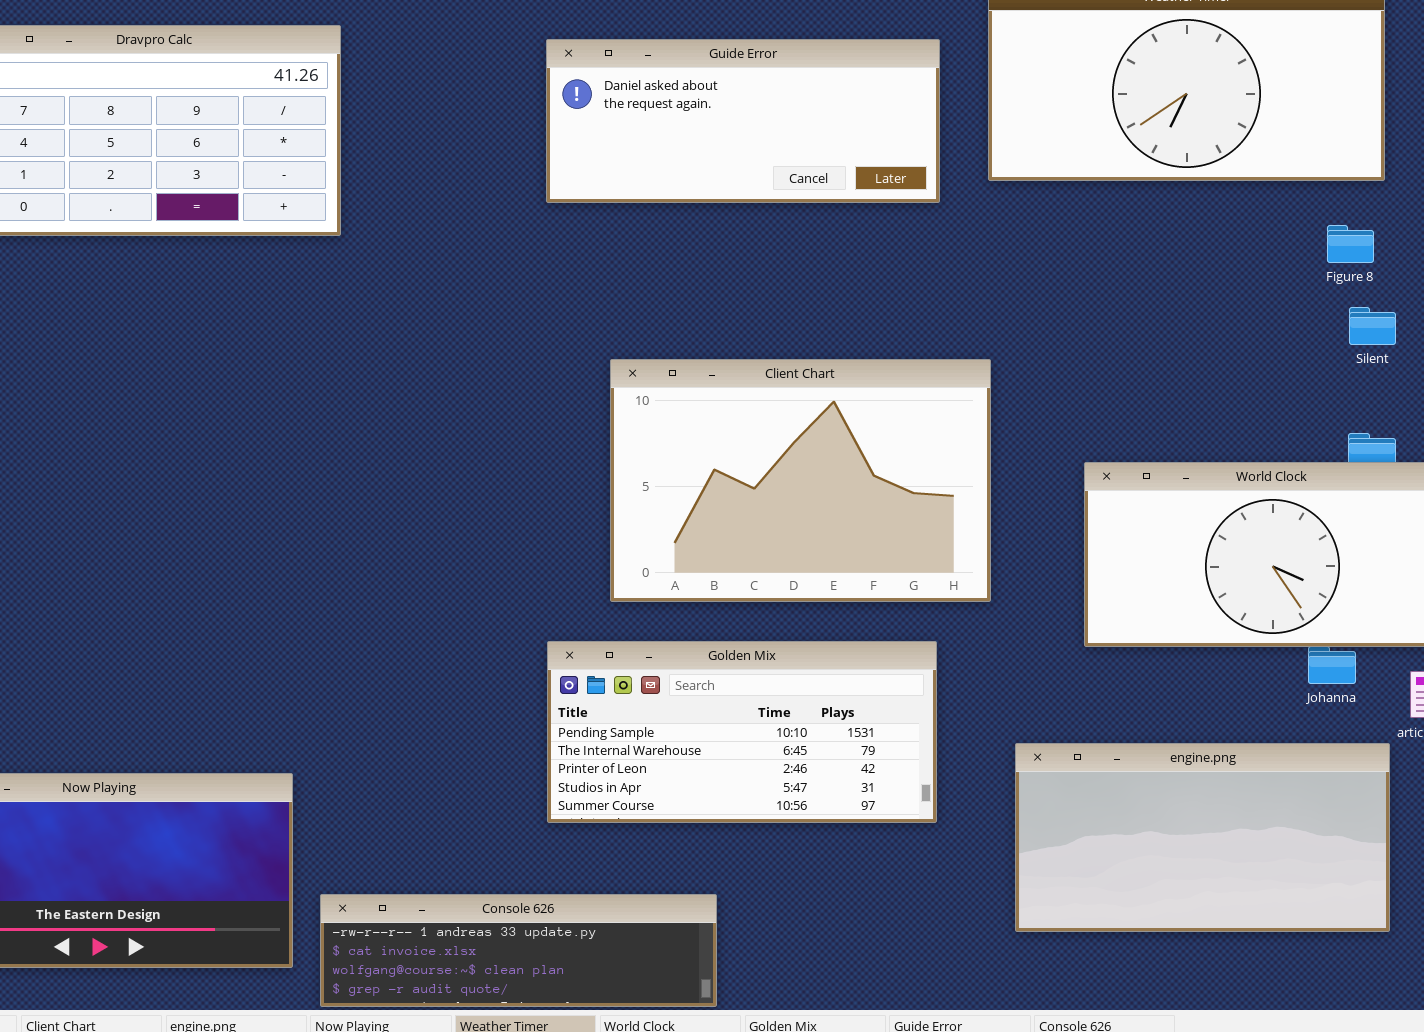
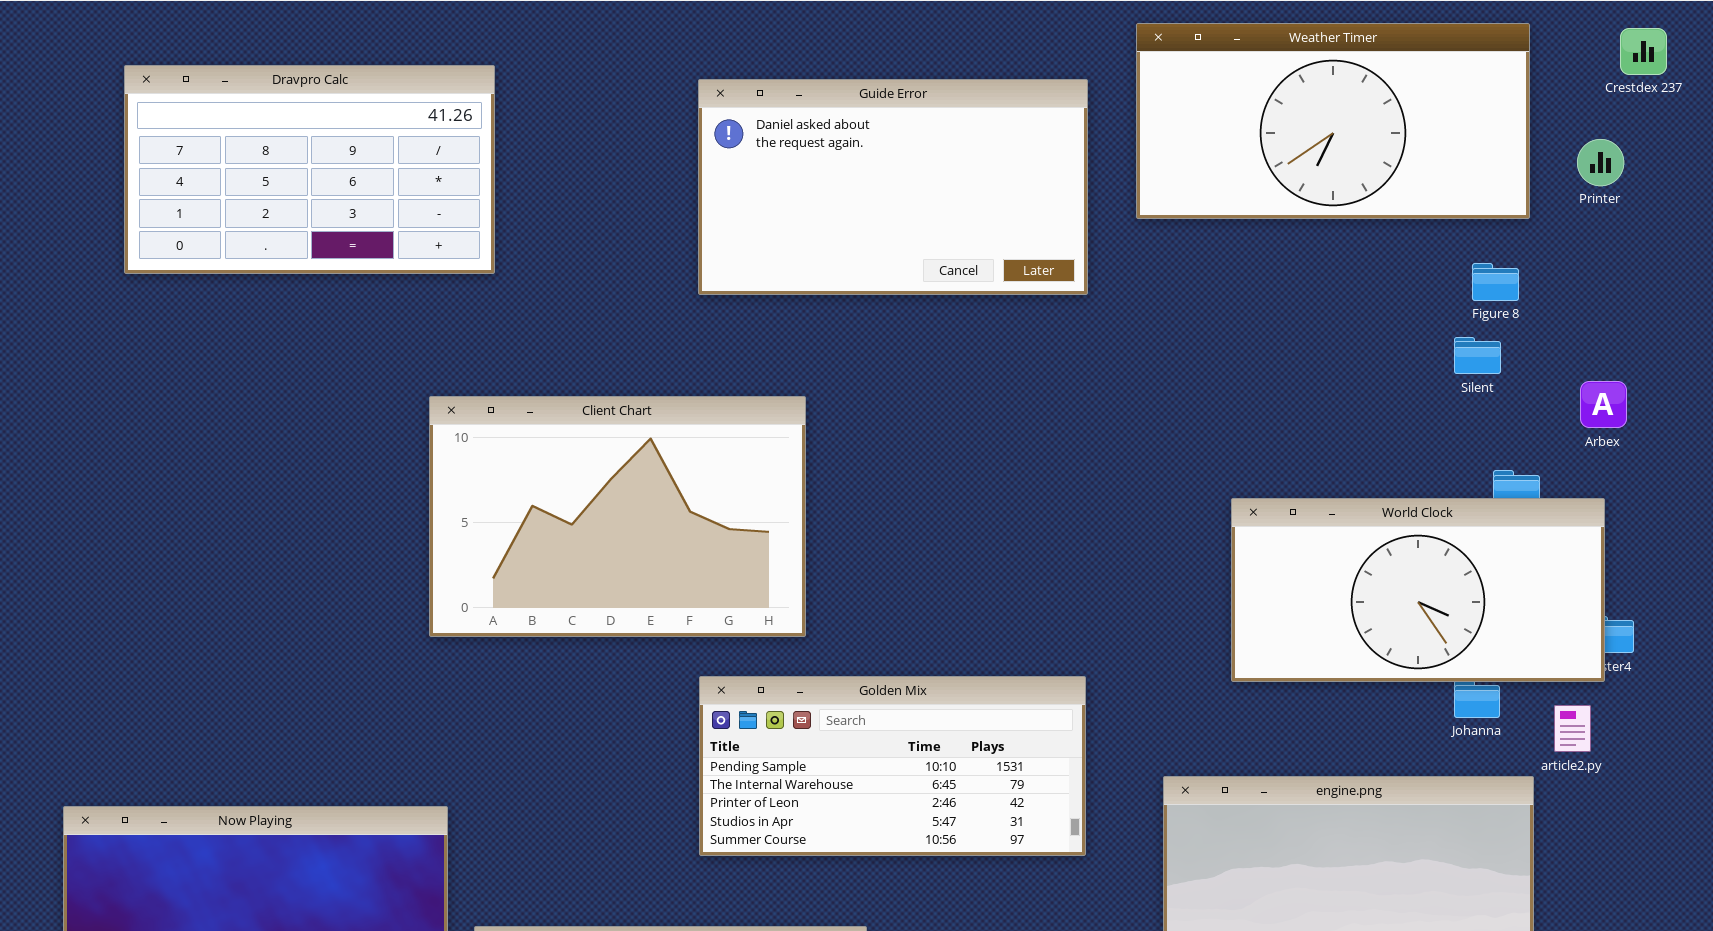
Guide Error: [546,39,940,203] -> [698,79,1088,295], resized
Silent: [1349,307,1396,345] -> [1454,337,1501,374], moved
Client Chart: [610,359,991,602] -> [429,396,806,637], moved

